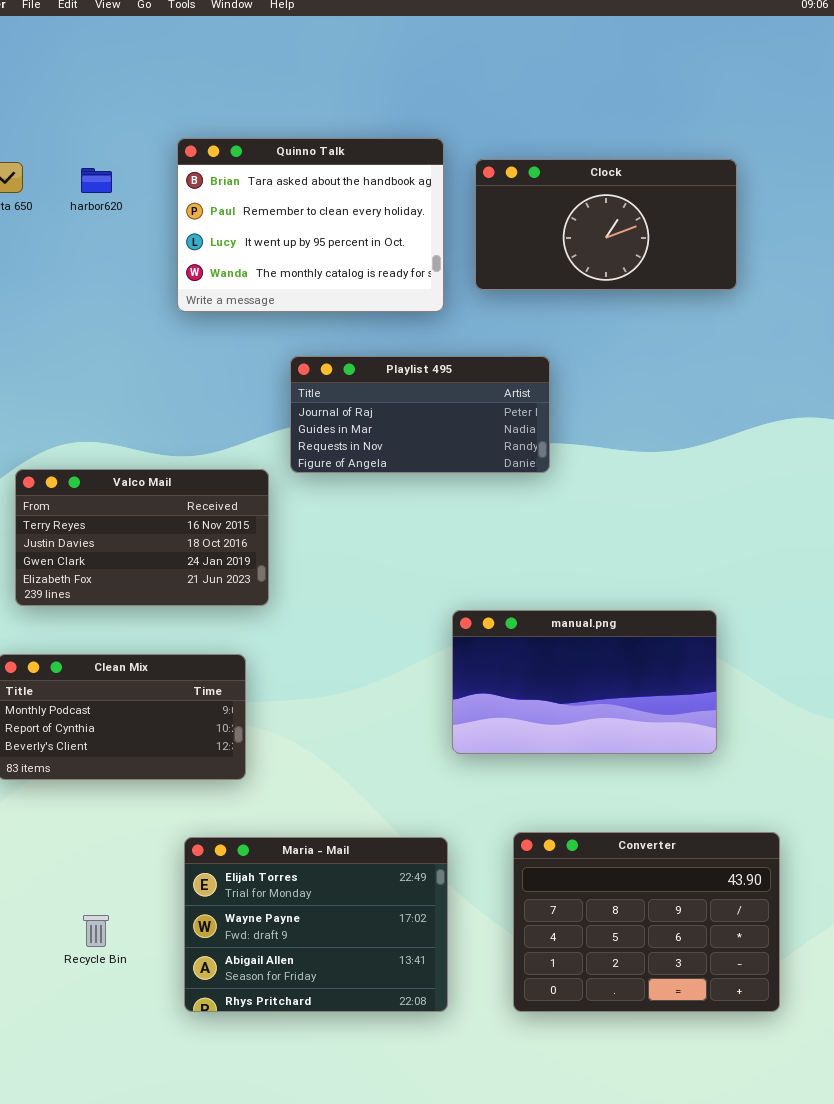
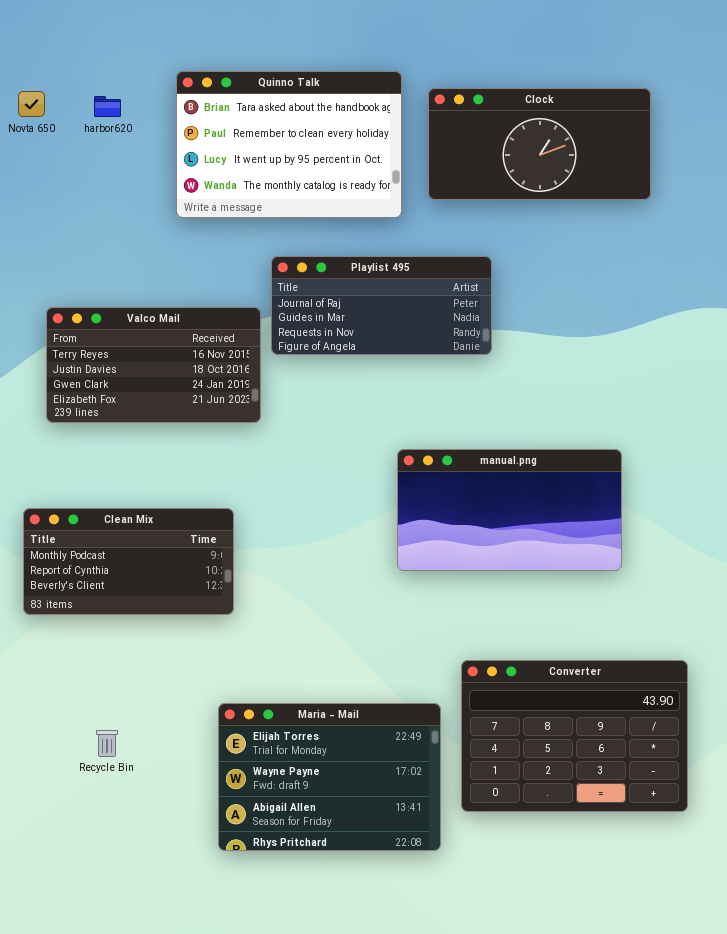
Valco Mail: [15,469,269,606] -> [46,307,261,423], moved
manual.png: [452,610,717,754] -> [397,449,622,571], moved
Maria - Mail: [184,837,448,1012] -> [218,703,441,851], moved

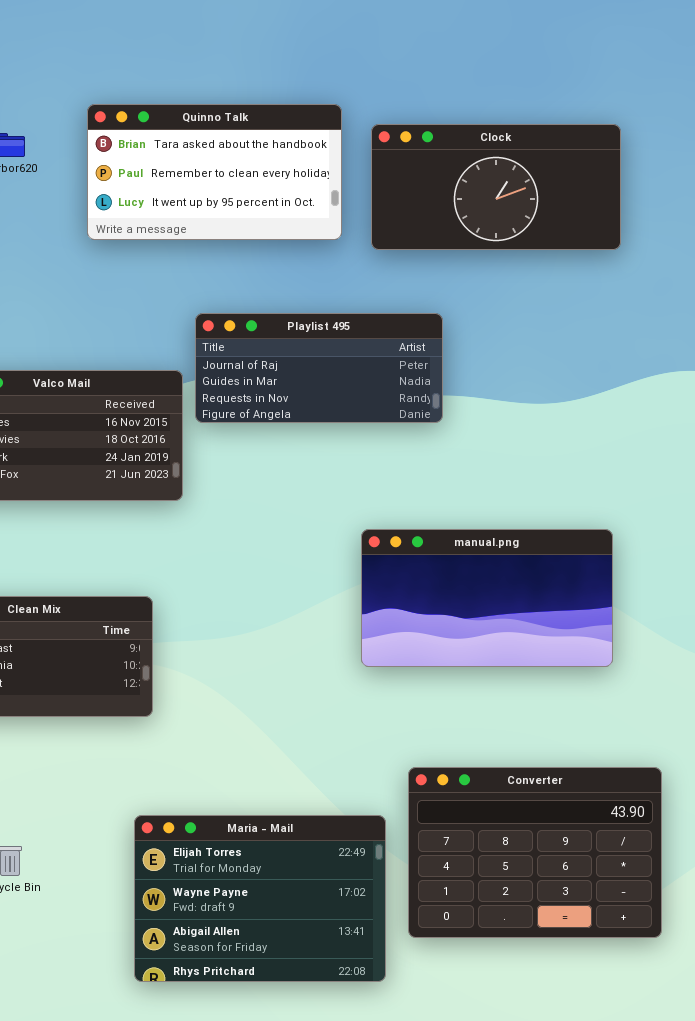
Quinno Talk: [176,71,402,218] -> [87,104,342,240], resized
manual.png: [397,449,622,571] -> [361,529,613,667], moved

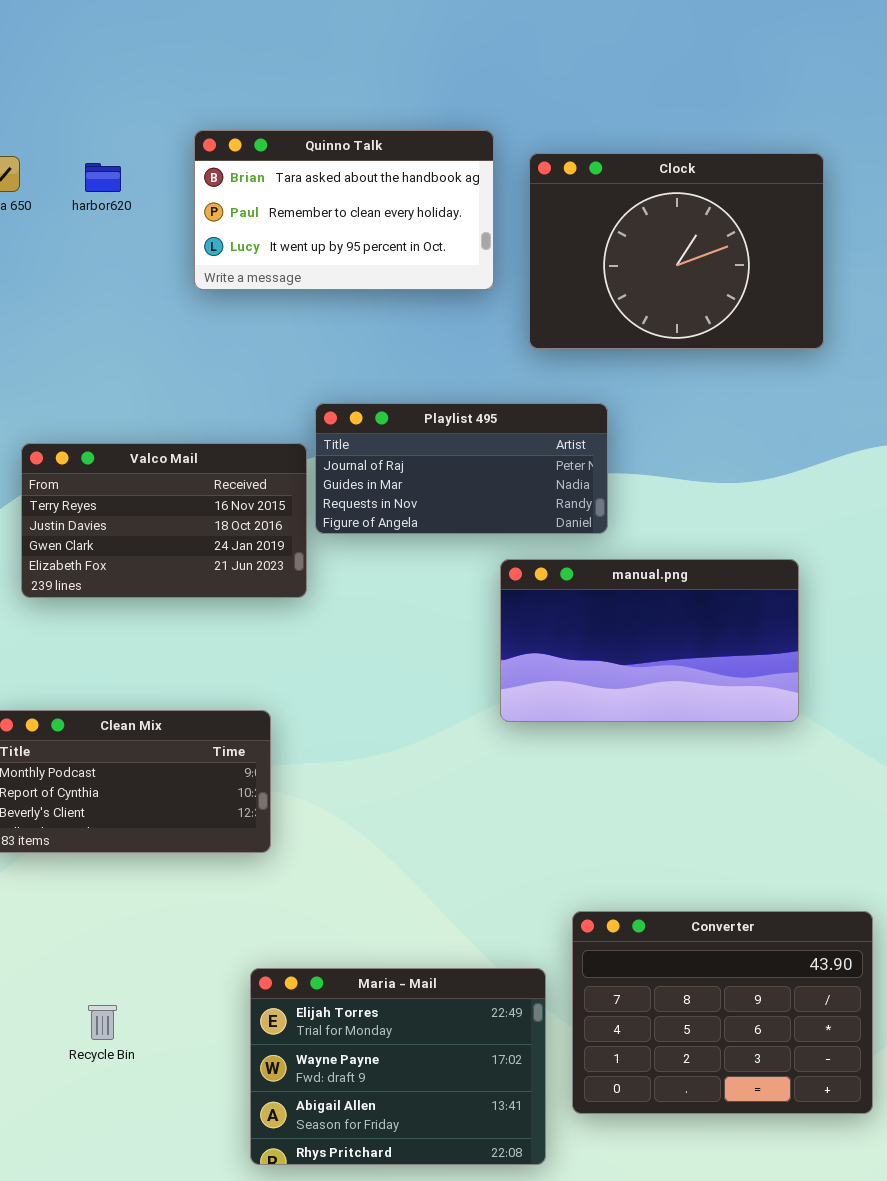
Clock: [371,124,621,250] -> [529,153,824,349], resized
Playlist 495: [195,313,443,423] -> [315,403,608,534], moved
manual.png: [361,529,613,667] -> [500,559,799,722], moved

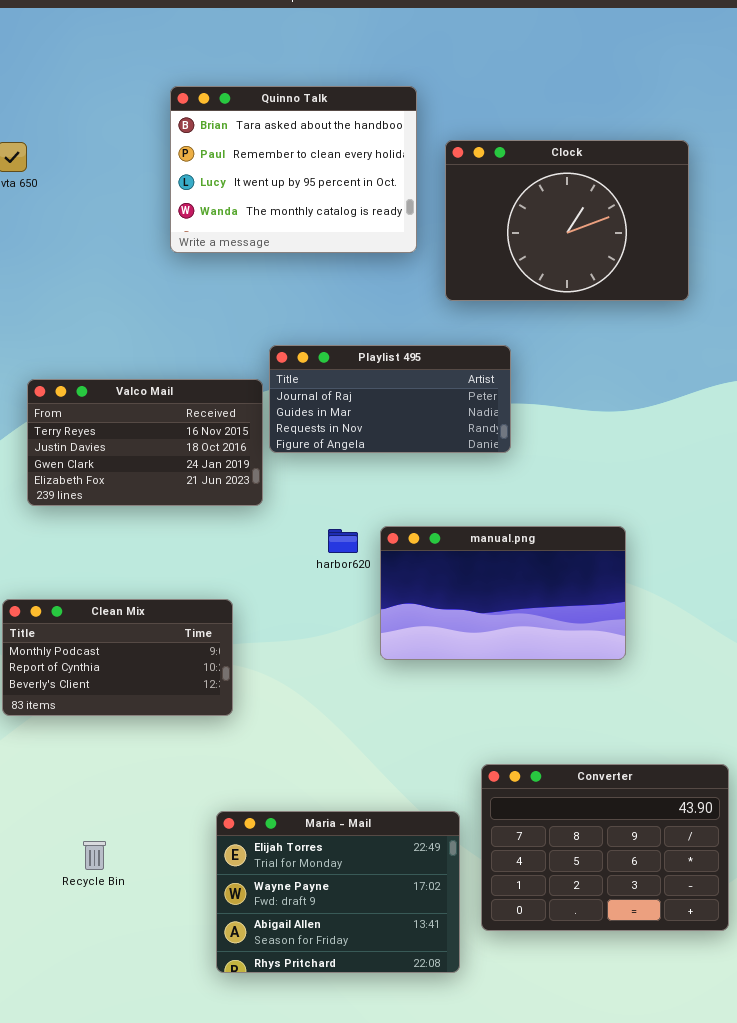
Quinno Talk: [194,130,494,290] -> [170,86,417,253], resized
harbor620: [85,163,121,192] -> [328,529,358,553], moved
manual.png: [500,559,799,722] -> [380,526,626,660], moved

